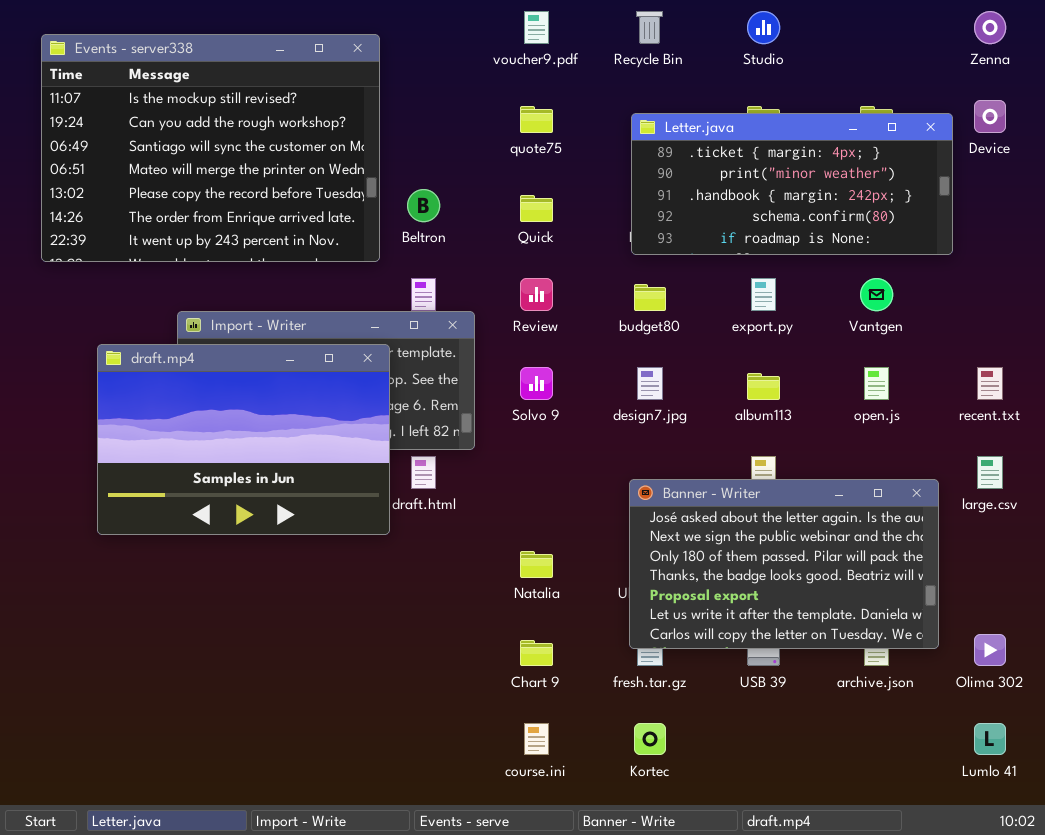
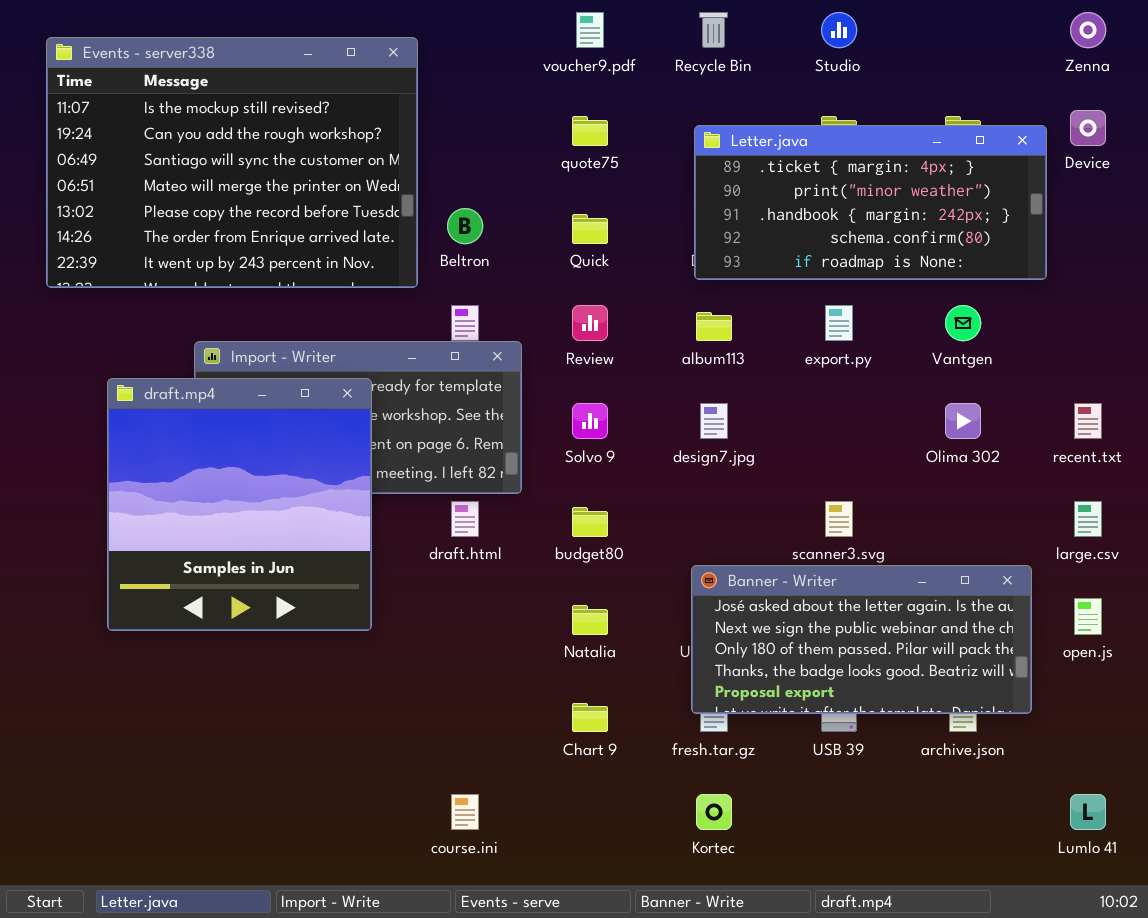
budget80: [634,284,666,311] -> [572,507,608,537], moved
draft.mp4: [97,344,390,535] -> [107,378,372,631], resized
open.js: [864,367,889,400] -> [1074,598,1102,635], moved
album113: [747,373,780,400] -> [696,312,732,341], moved
Banner - Writer: [629,479,939,649] -> [691,565,1032,714], resized
Olima 302: [974,634,1006,666] -> [945,403,981,439], moved
course.ini: [524,723,549,755] -> [451,794,479,830], moved

